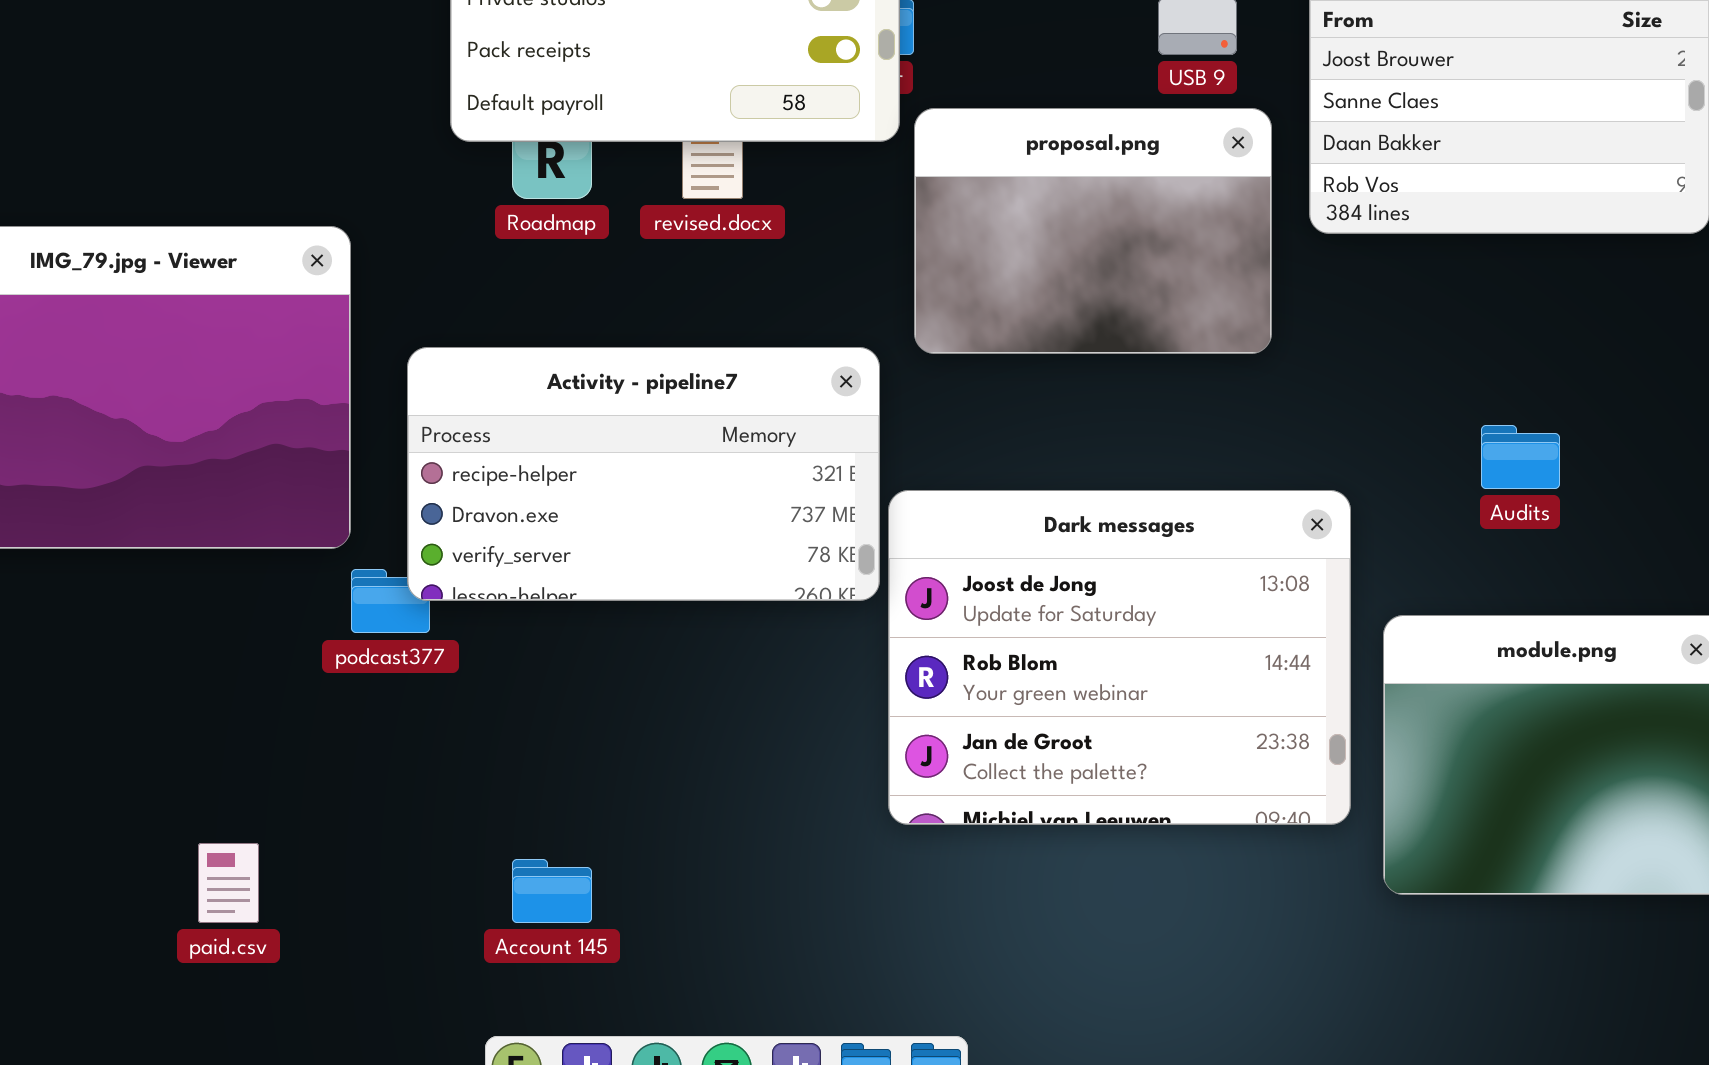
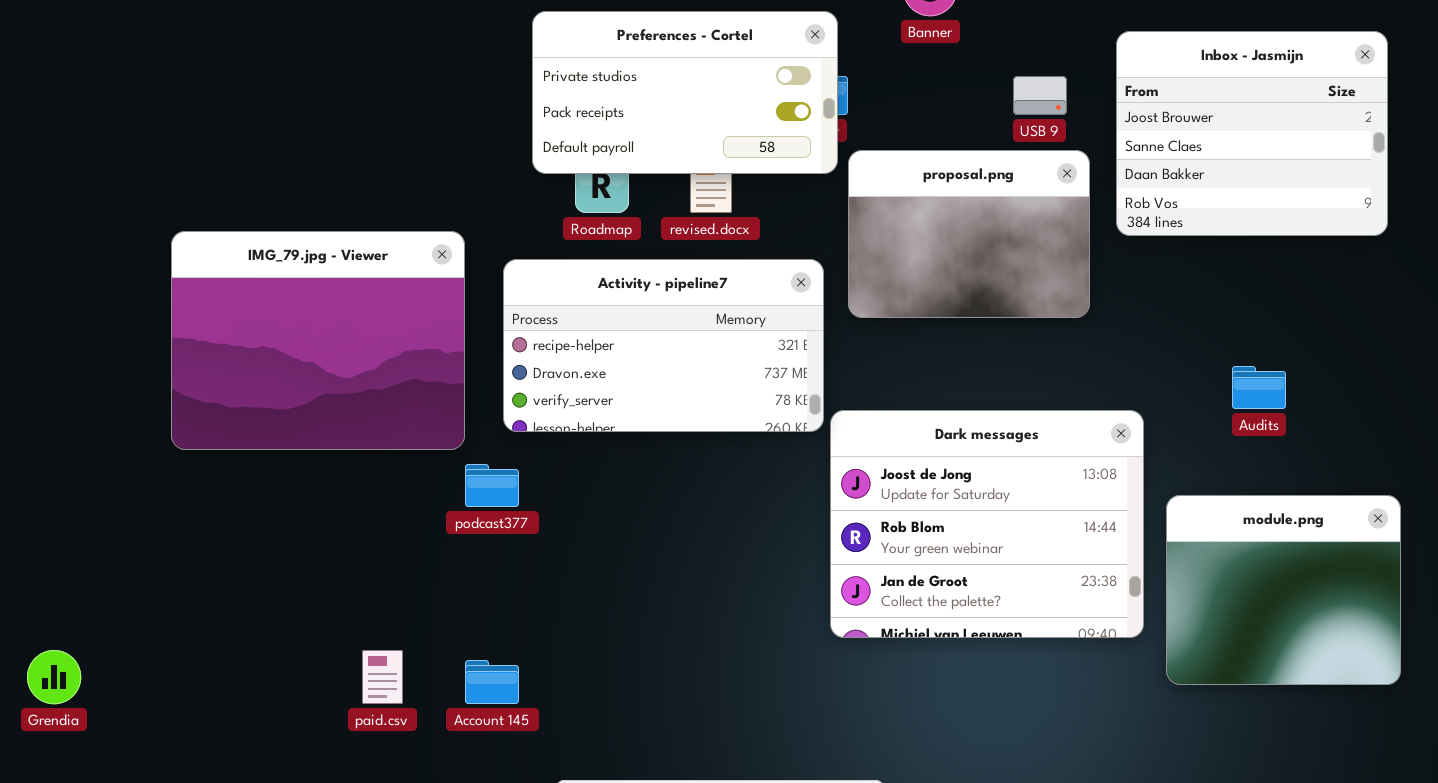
Activity - pipeline7: [407,347,880,601] -> [503,259,824,432], moved
Account 145: [512,859,592,923] -> [465,660,519,704], moved

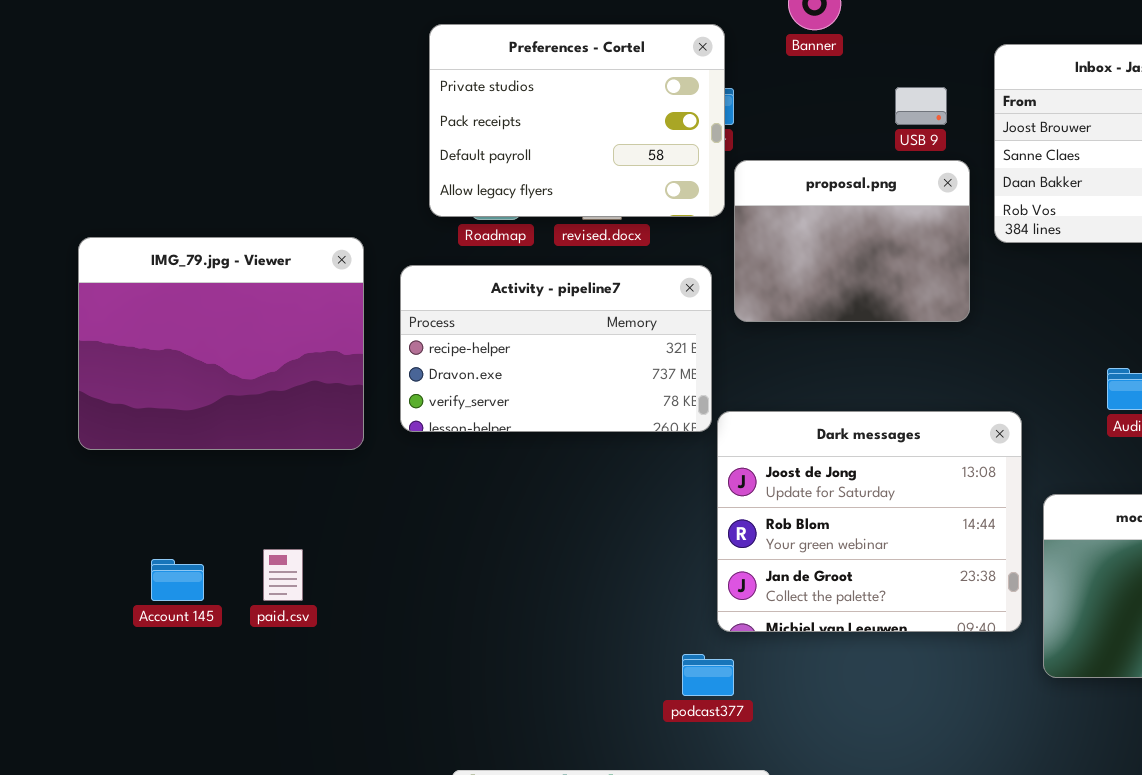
Preferences - Cortel: [532,11,838,174] -> [429,24,725,217], resized
podcast377: [465,464,519,507] -> [682,654,734,696], moved
paid.csv: [362,650,403,704] -> [263,549,303,601], moved
Account 145: [465,660,519,704] -> [151,559,204,601], moved

